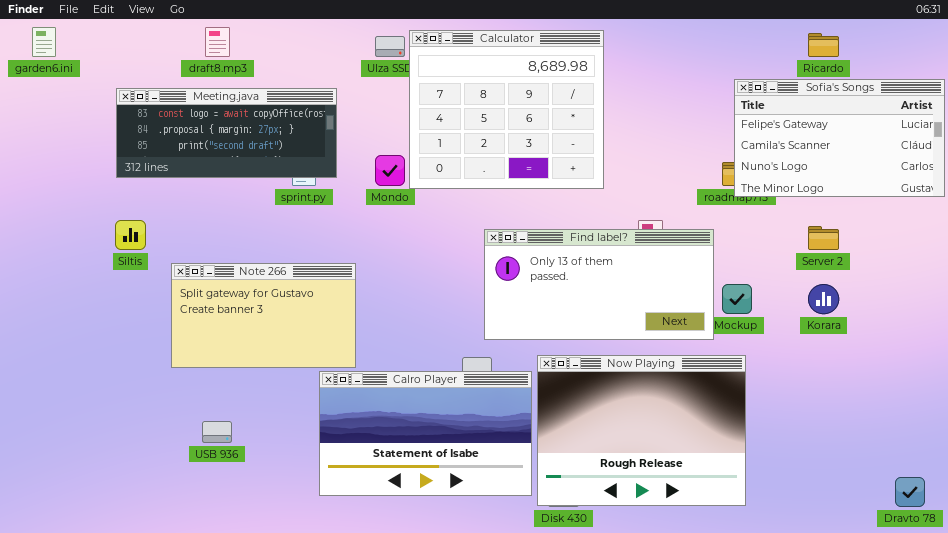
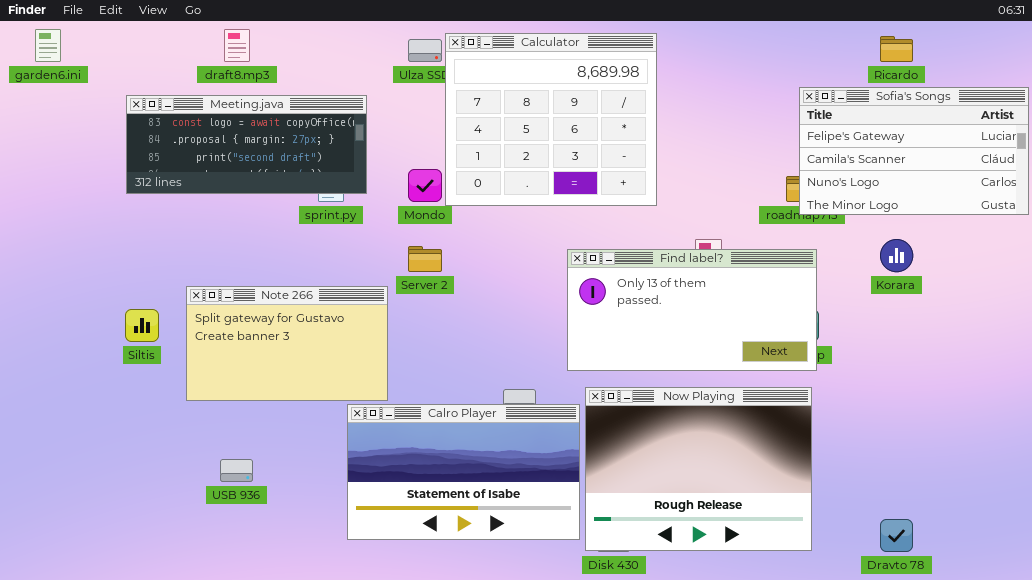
Siltis: [115,220,146,250] -> [125,309,159,342], moved
Server 2: [808,226,839,250] -> [408,246,442,272], moved
Find label?: [484,229,714,340] -> [567,249,817,371], moved
Korara: [808,284,839,314] -> [880,239,913,272], moved
Dravto 78: [895,477,925,507] -> [880,519,913,552], moved

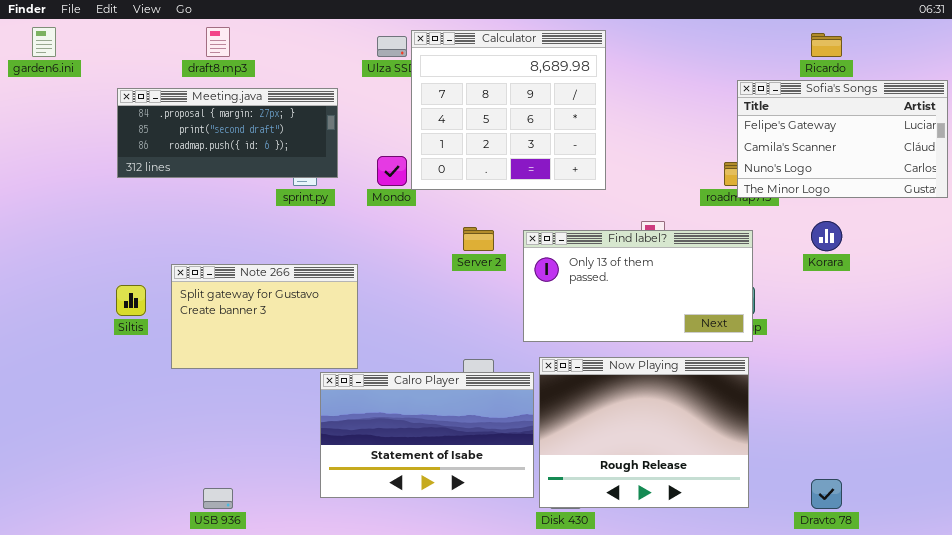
Meeting.java: [126,95,367,194] -> [117,88,338,178], scrolled down 1 row
Server 2: [408,246,442,272] -> [463,227,494,251], moved
USB 936: [220,459,253,482] -> [203,488,233,509], moved

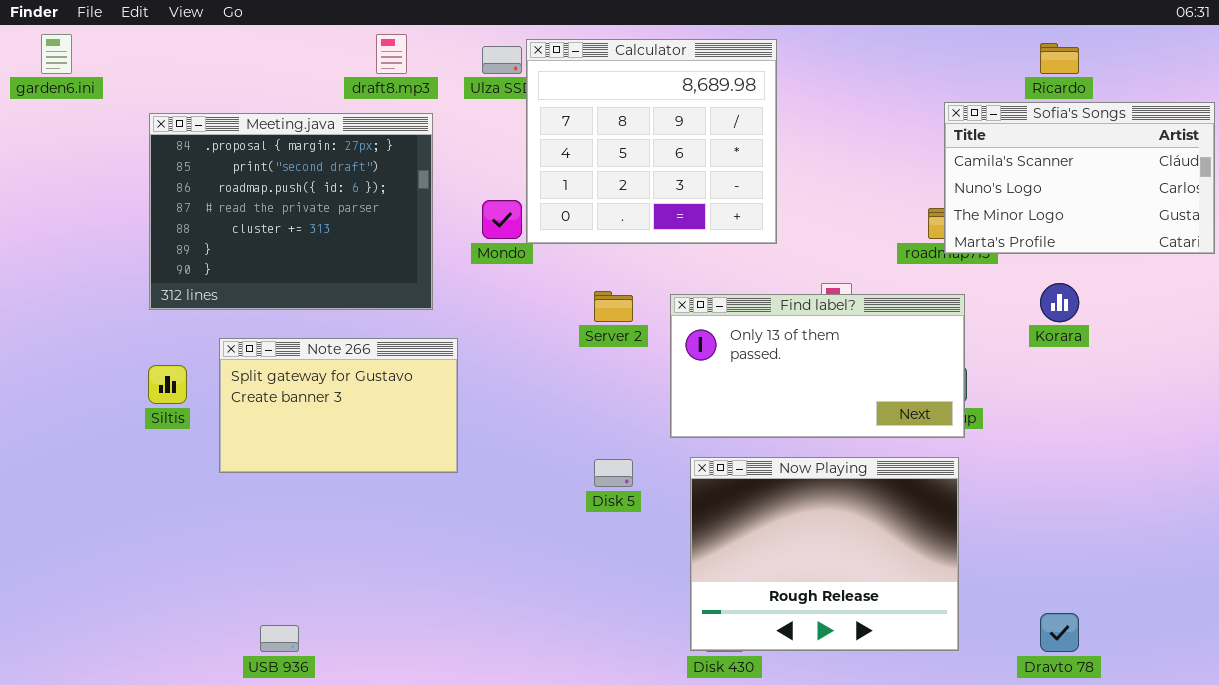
draft8.mp3: [206,27,230,57] -> [376,34,407,74], moved
Sofia's Songs: [737,80,948,198] -> [944,102,1215,254], scrolled down 1 row
Meeting.java: [117,88,338,178] -> [149,113,433,310], resized
Calro Player: [320,372,534,498] -> none, closed

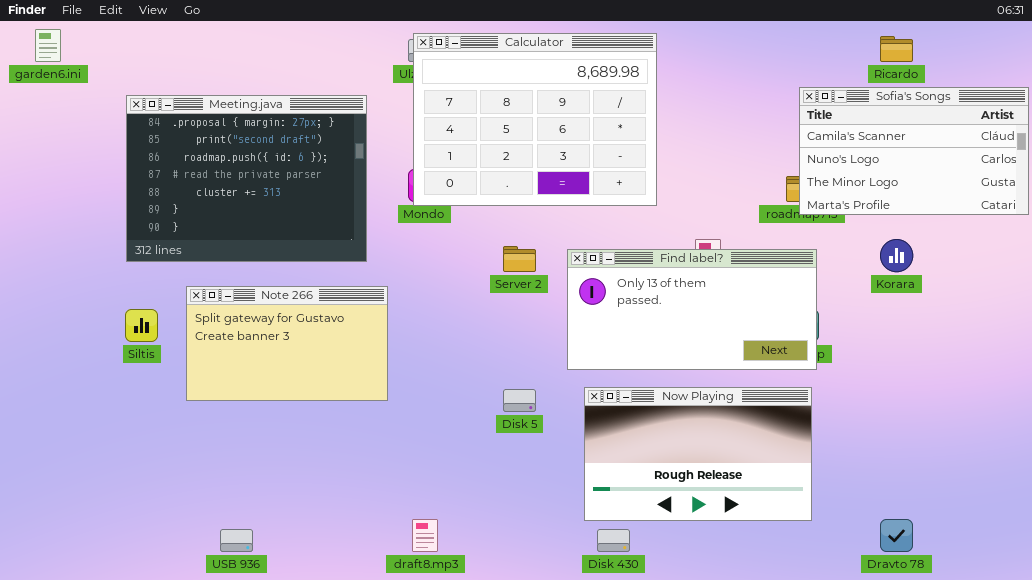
draft8.mp3: [376,34,407,74] -> [412,519,438,552], moved
Calculator: [526,39,777,244] -> [413,33,657,206], resized
Now Playing: [690,457,959,651] -> [584,387,812,521], resized

